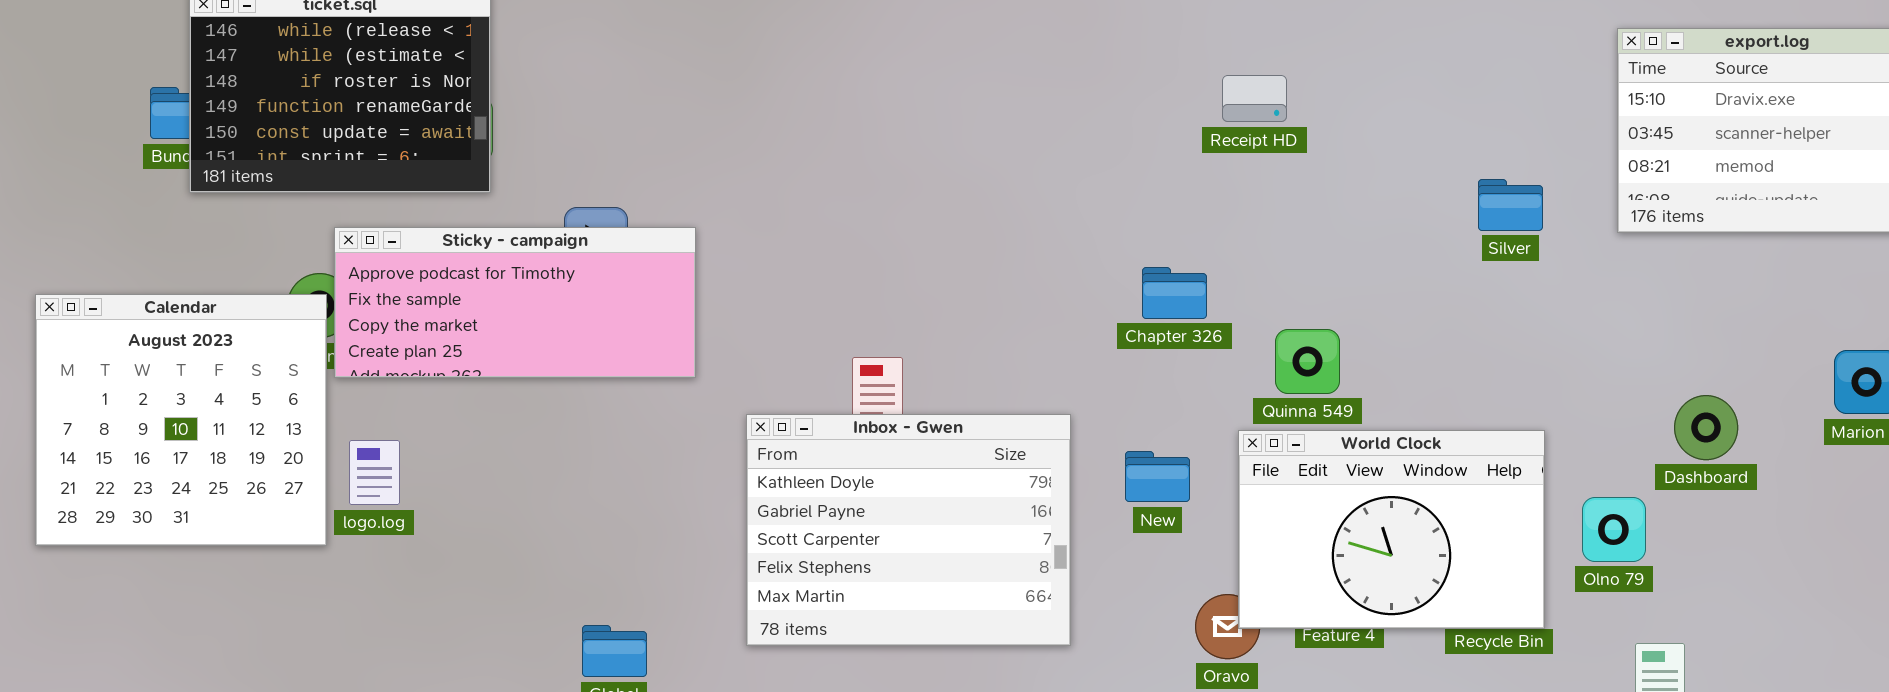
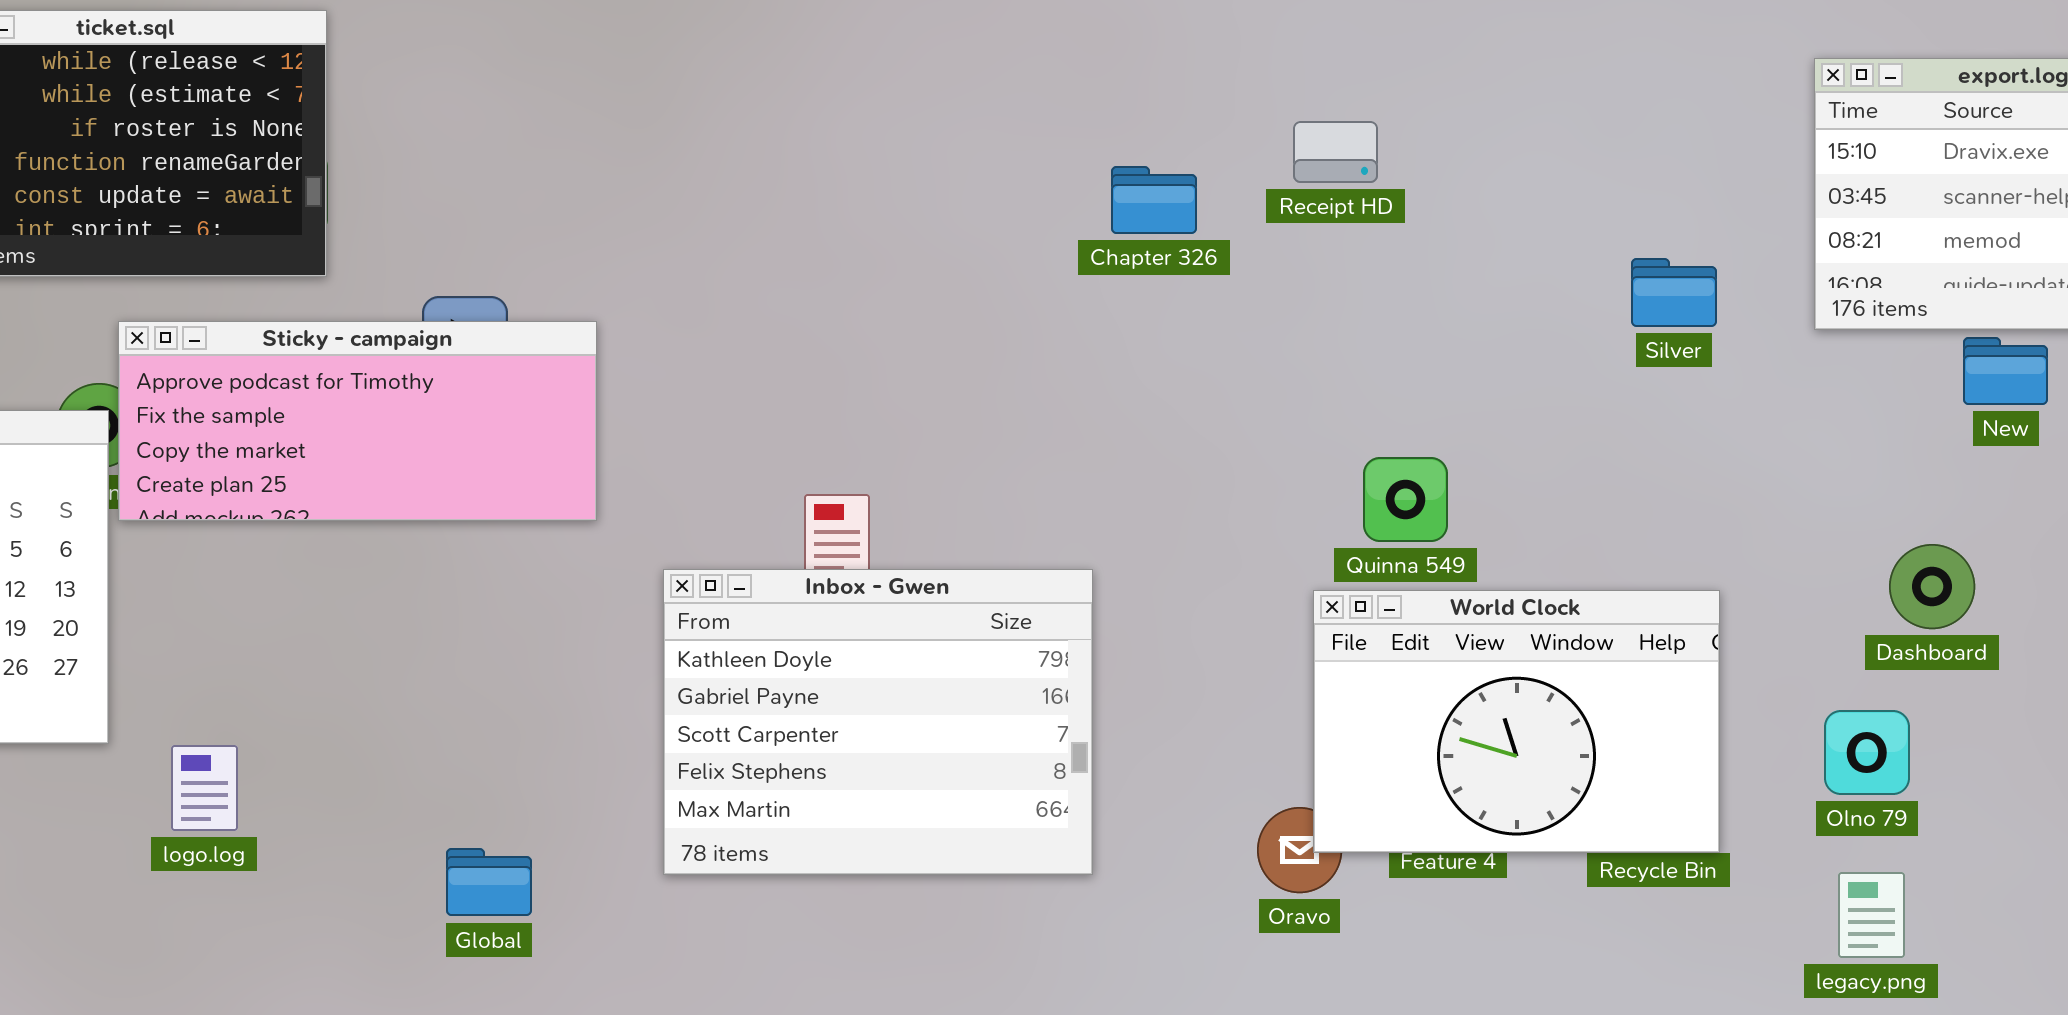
Chapter 326: [1142,267,1207,319] -> [1111,166,1197,234], moved
logo.log: [349,440,400,505] -> [171,745,238,831], moved
New: [1125,451,1190,502] -> [1963,337,2048,405], moved
Olno 79: [1582,497,1646,562] -> [1824,710,1910,795], moved

